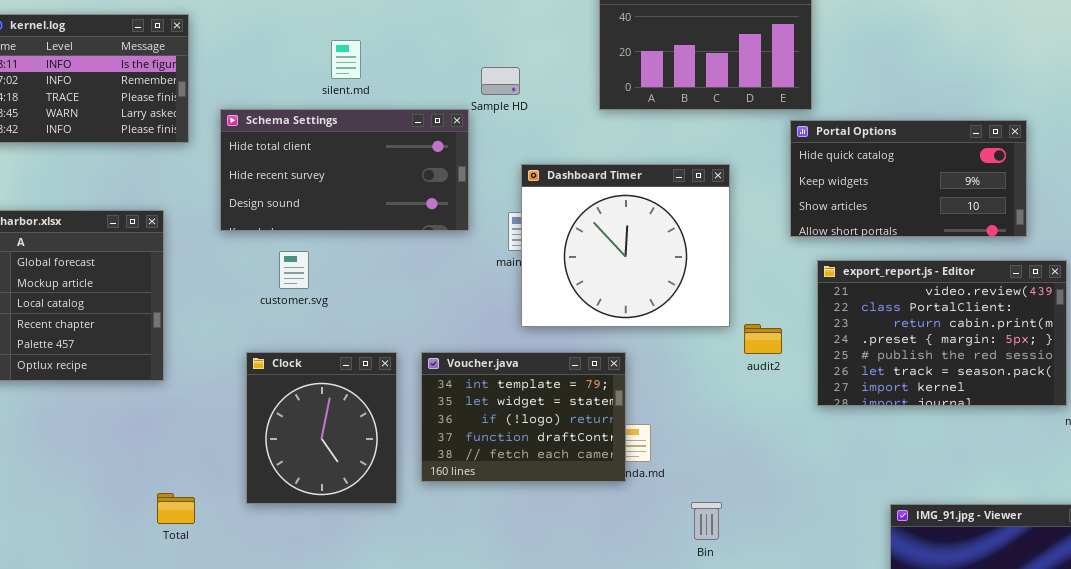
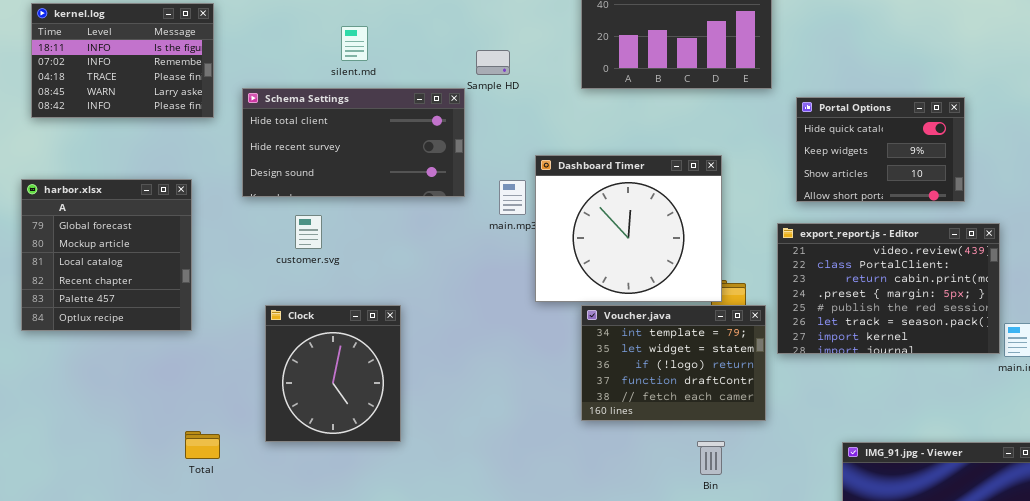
Portal Options: [790,120,1027,237] -> [796,97,965,202], resized
Dashboard Timer: [521,164,730,327] -> [535,155,722,302], moved
Voucher.java: [421,352,626,482] -> [581,305,766,421], moved
Bin: [691,502,722,540] -> [697,441,725,475], moved

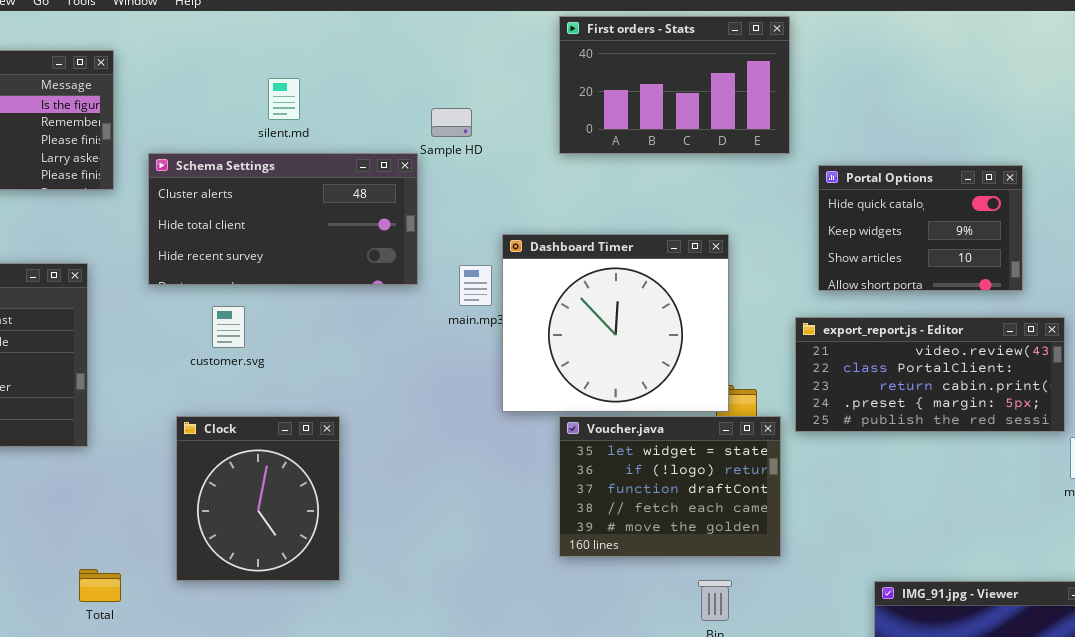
Schema Settings: [242,88,465,197] -> [148,153,418,285], scrolled up 1 row
export_report.js - Editor: [777,223,1000,354] -> [795,317,1065,432], resized
Voucher.java: [581,305,766,421] -> [559,416,781,557], scrolled down 1 row

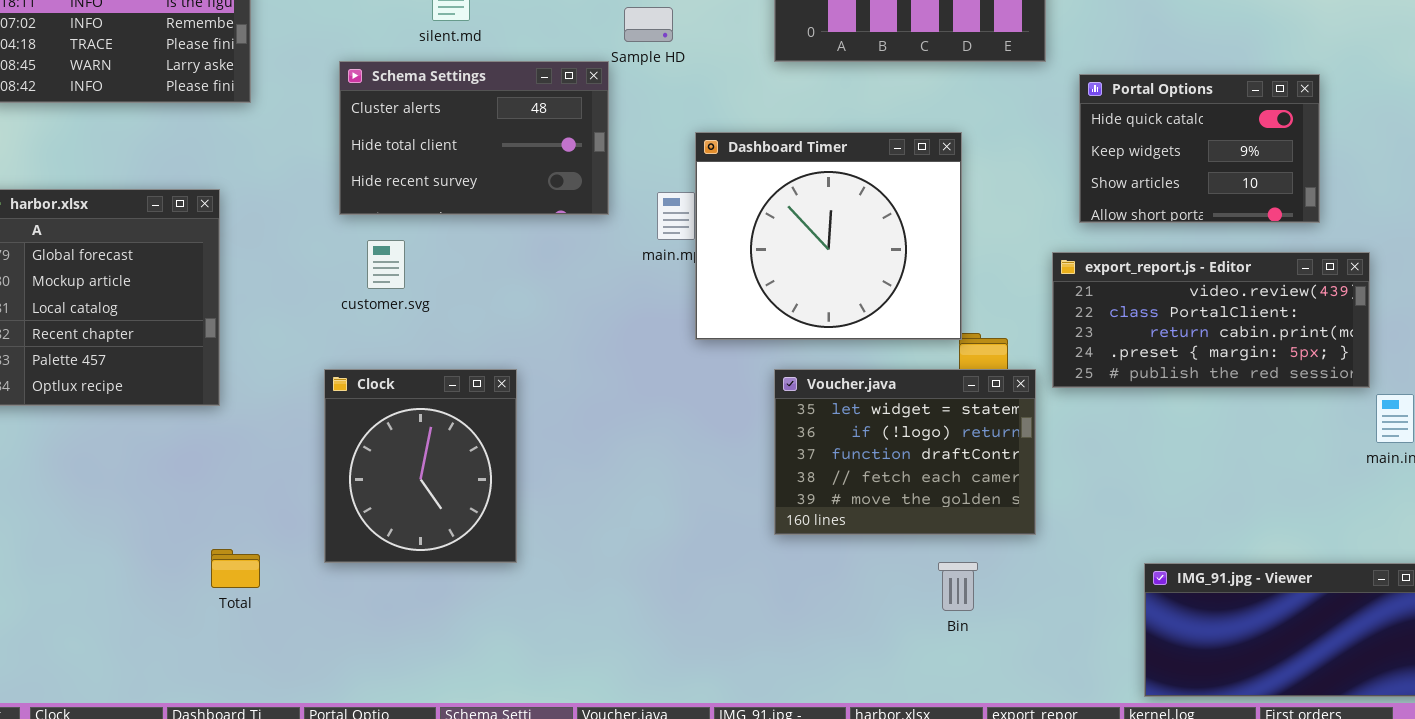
Schema Settings: [148,153,418,285] -> [339,61,609,215], resized
Dashboard Timer: [502,234,729,412] -> [695,132,962,340], moved

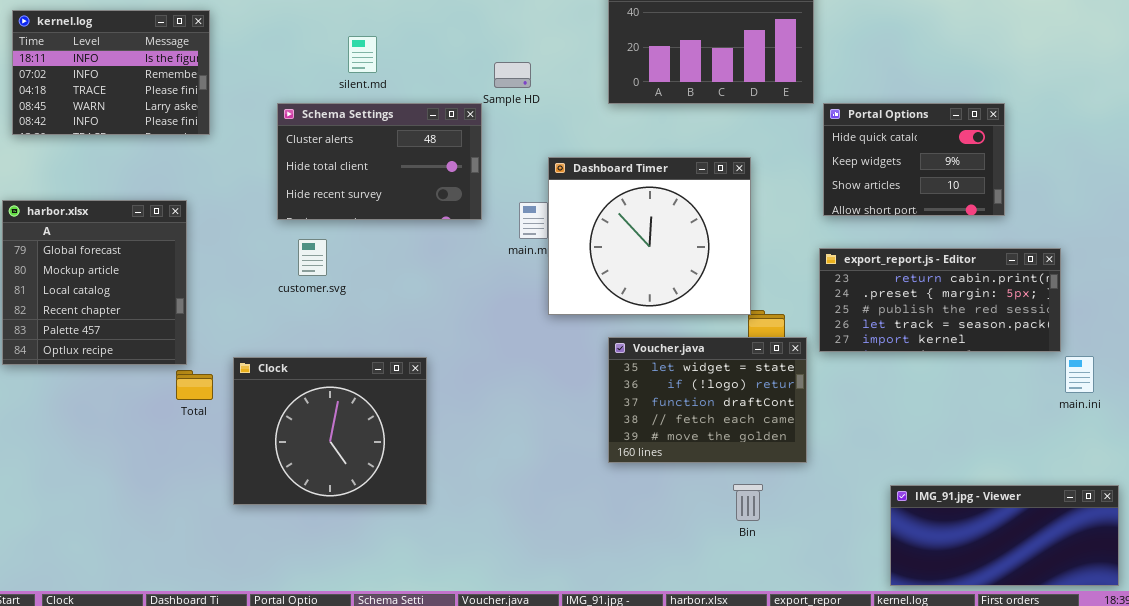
Portal Options: [1079,74,1320,223] -> [823,103,1005,216], moved
export_report.js - Editor: [1052,252,1370,388] -> [819,248,1061,352], scrolled down 2 rows
Clock: [324,369,517,563] -> [233,357,427,505], moved, resized
Total: [211,549,260,588] -> [176,370,213,400], moved

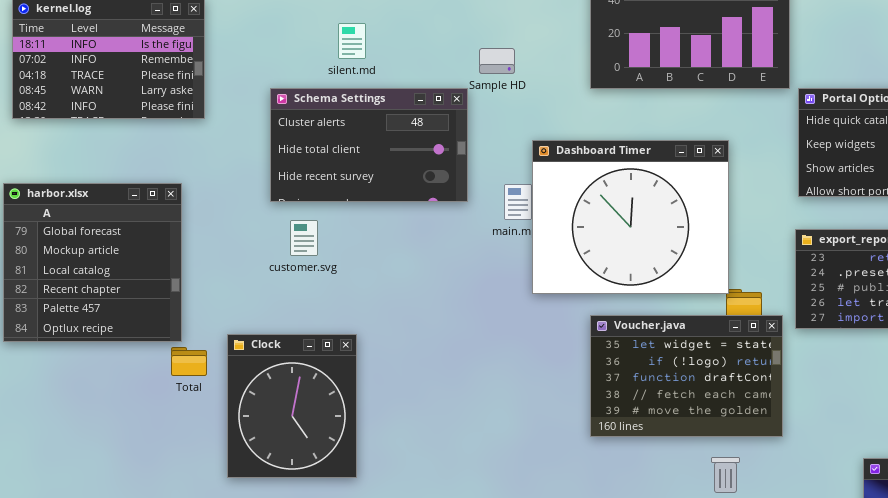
Clock: [233,357,427,505] -> [227,334,357,478], resized

